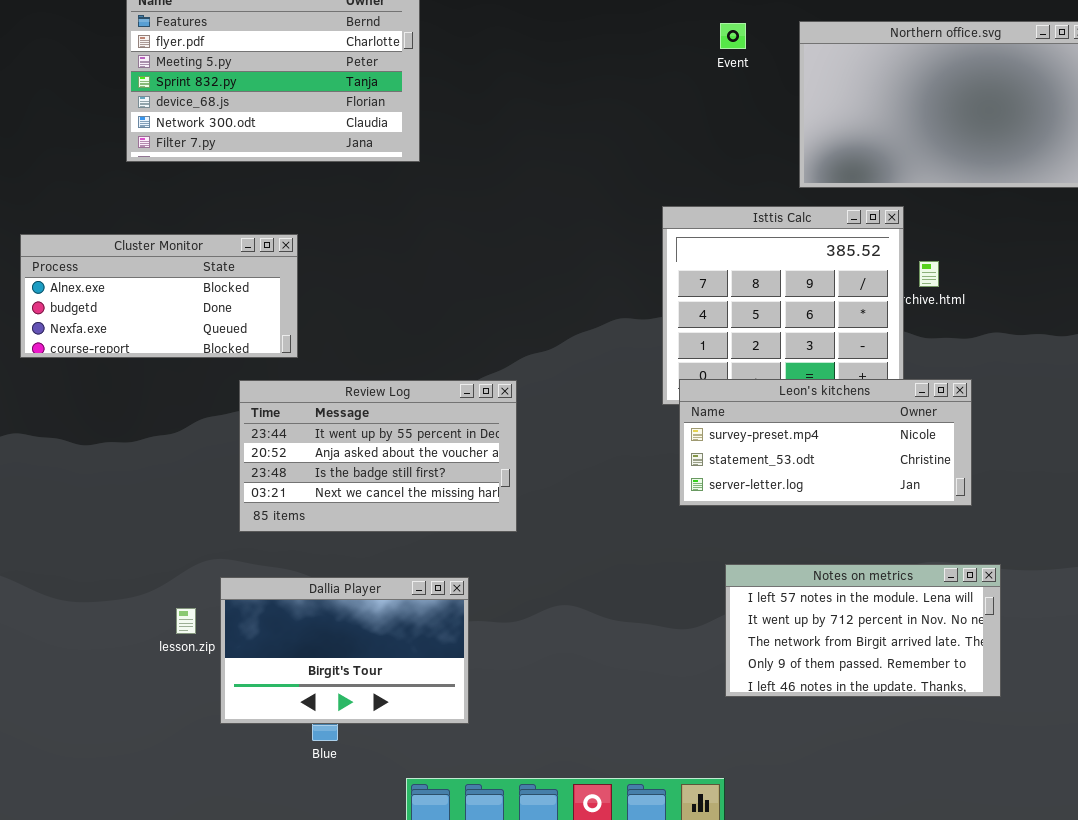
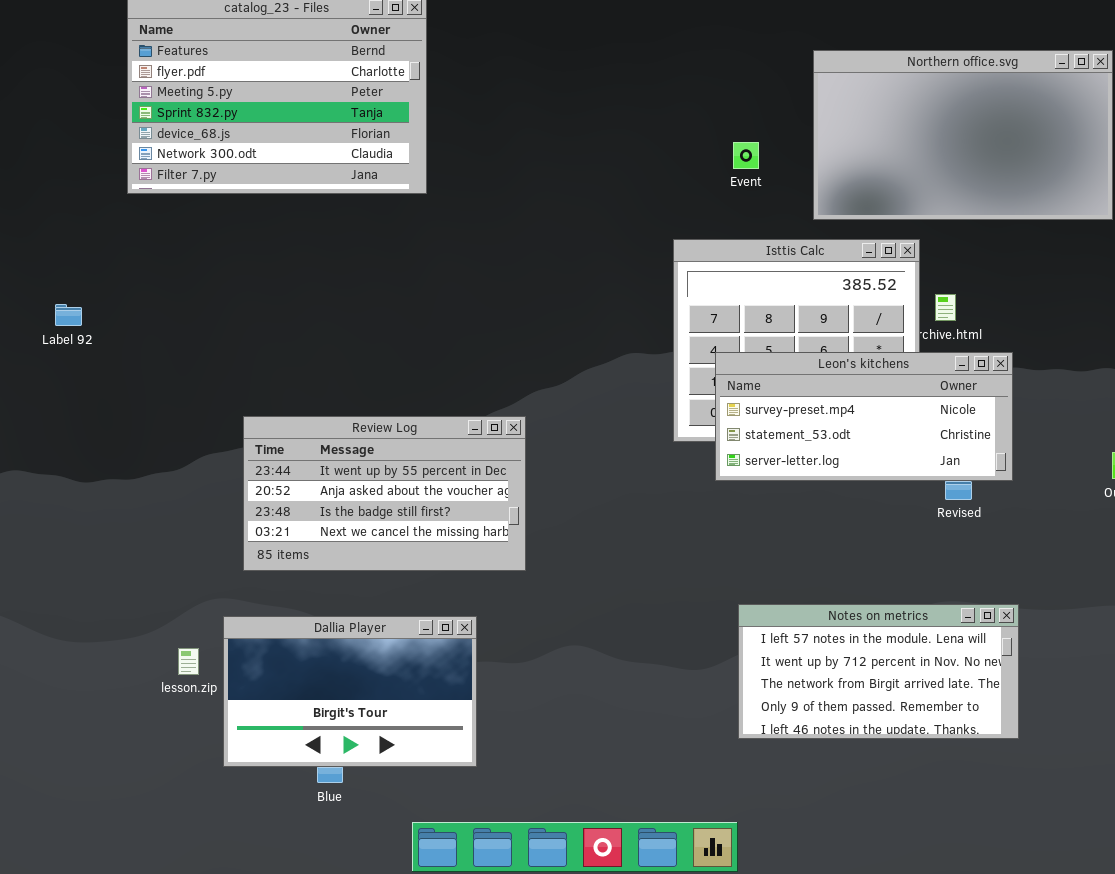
Event: [720,23,746,49] -> [733,142,759,169], moved
Cluster Monitor: [20,234,298,358] -> none, closed
Leon's kitchens: [679,379,972,506] -> [715,352,1013,481], moved

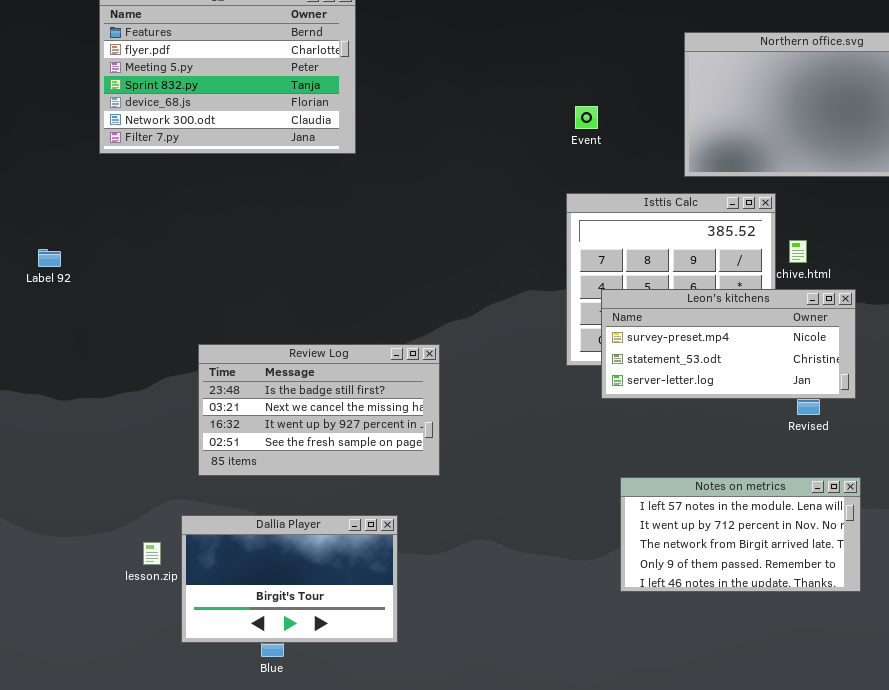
Event: [733,142,759,169] -> [575,106,598,129], moved
Review Log: [243,416,526,571] -> [198,344,440,476], scrolled down 2 rows
Notes on metrics: [738,604,1019,739] -> [620,477,861,592], moved

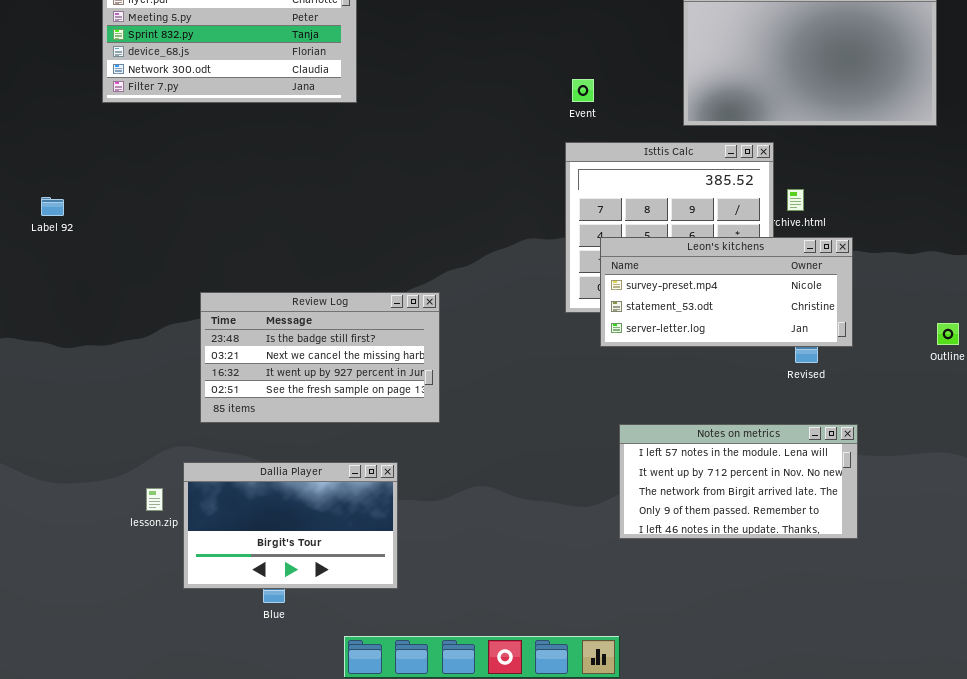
Event: [575,106,598,129] -> [572,79,594,102], moved

